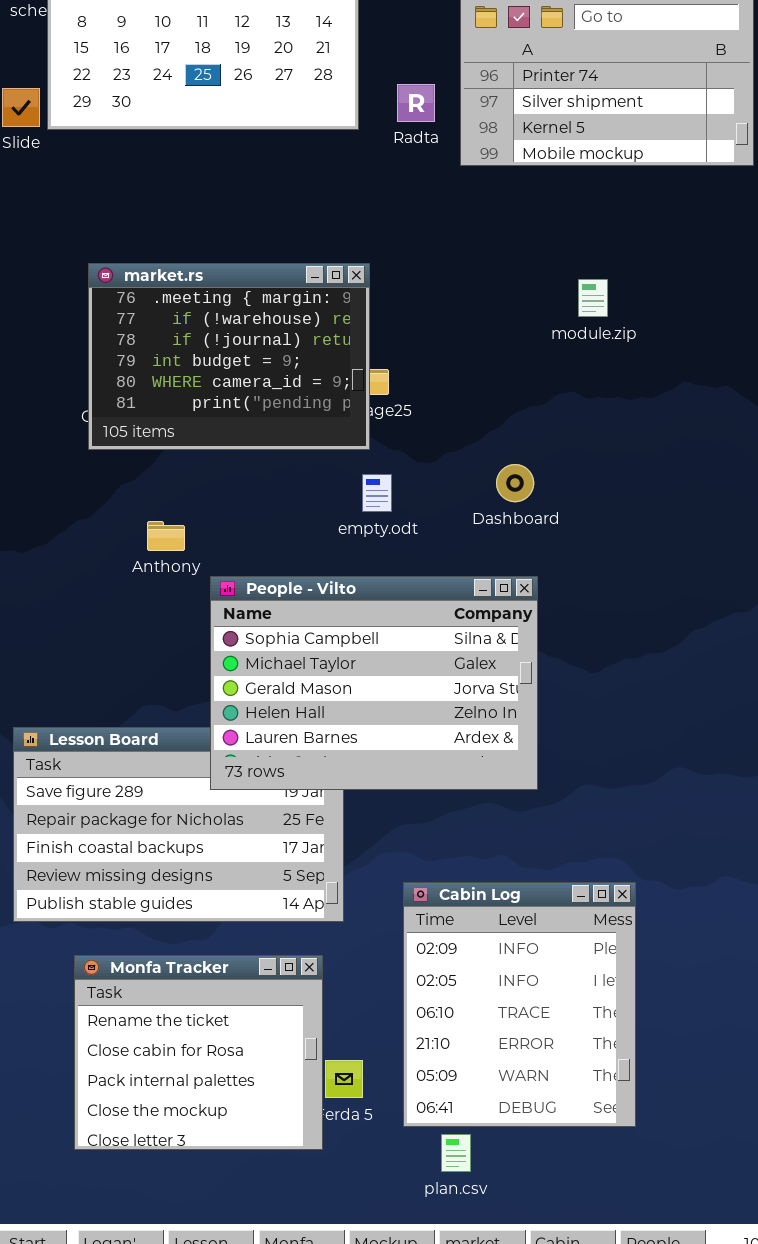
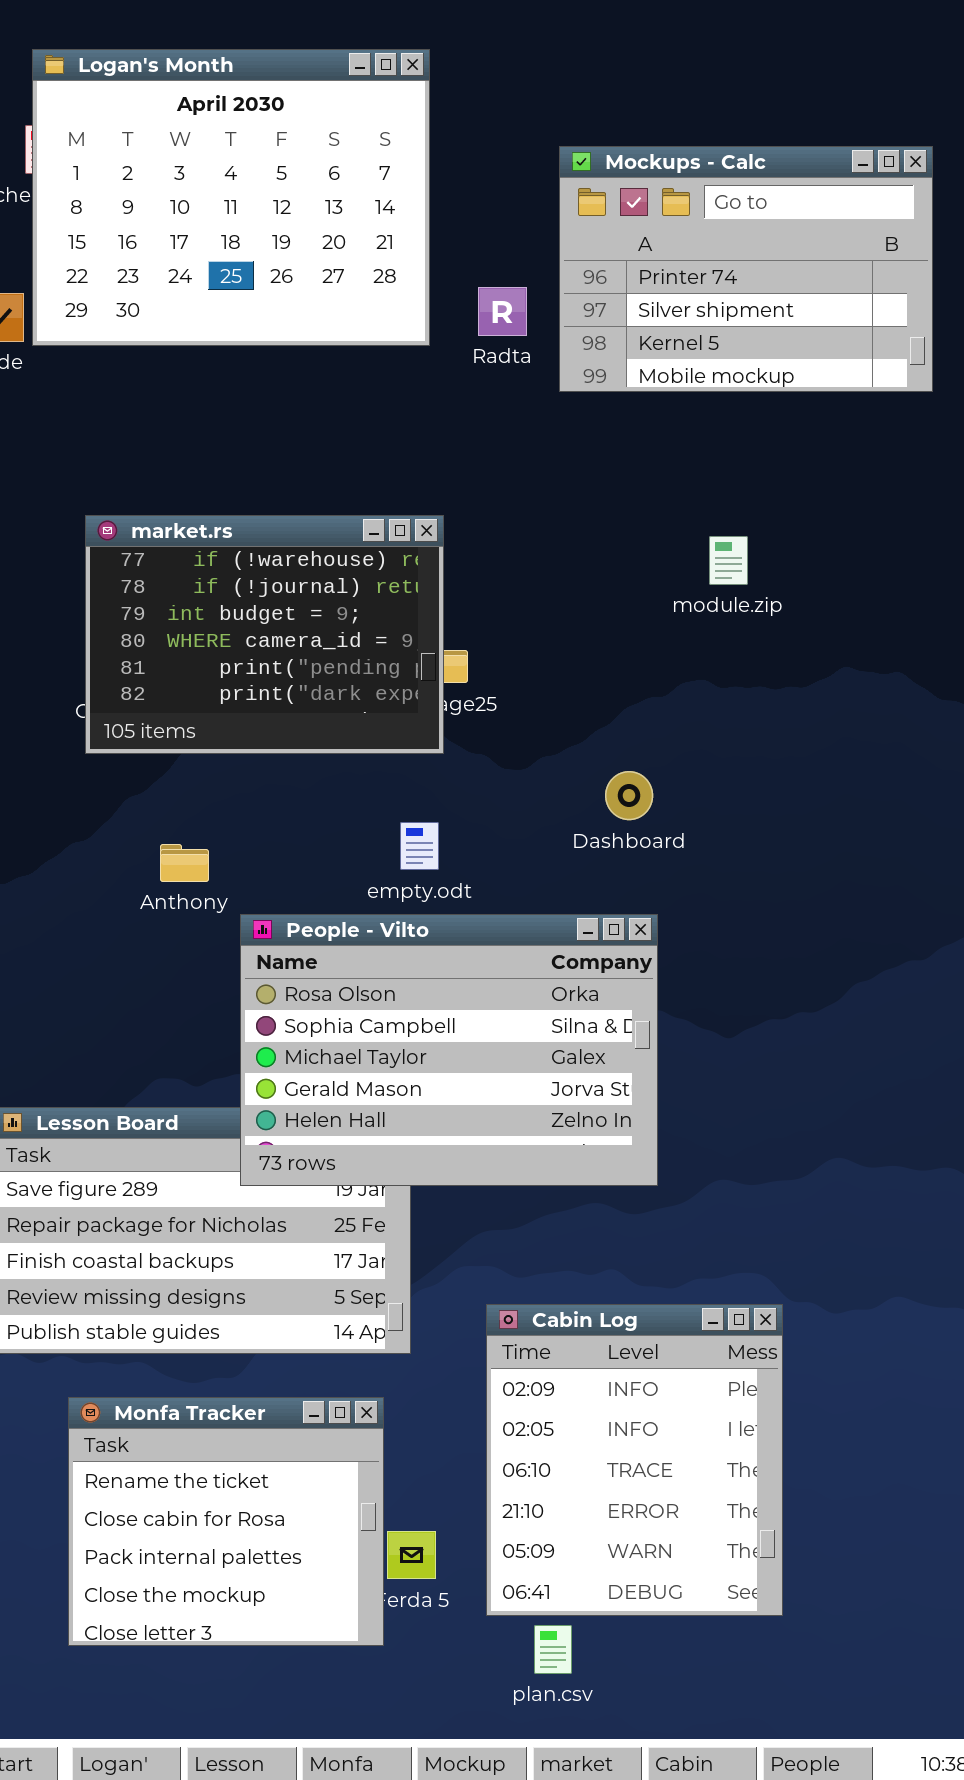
market.rs: [88,263,370,450] -> [85,515,444,754], scrolled down 1 row
empty.odt: [362,474,392,512] -> [400,822,439,870], moved
People - Vilto: [210,576,538,790] -> [240,914,658,1186], scrolled up 1 row

